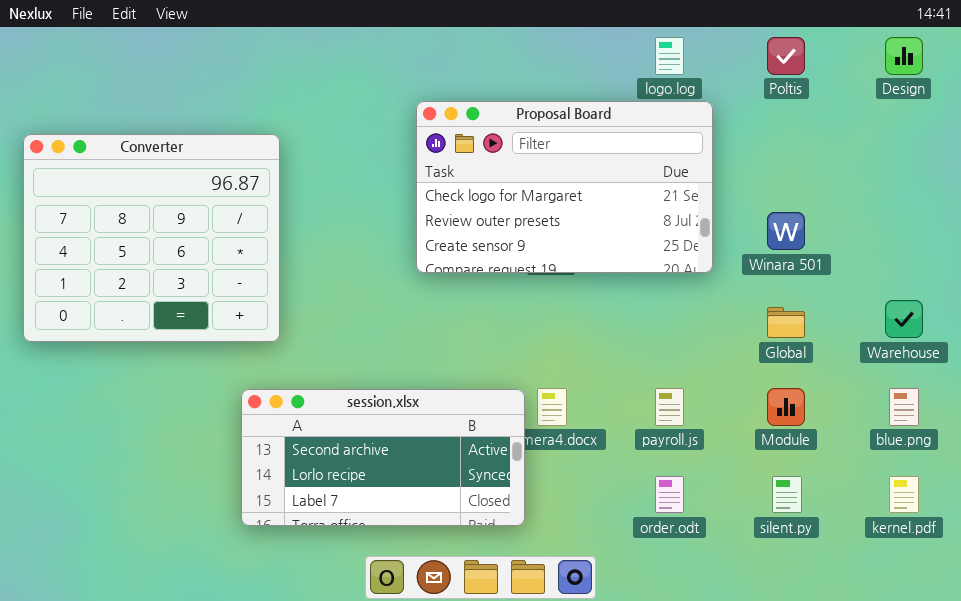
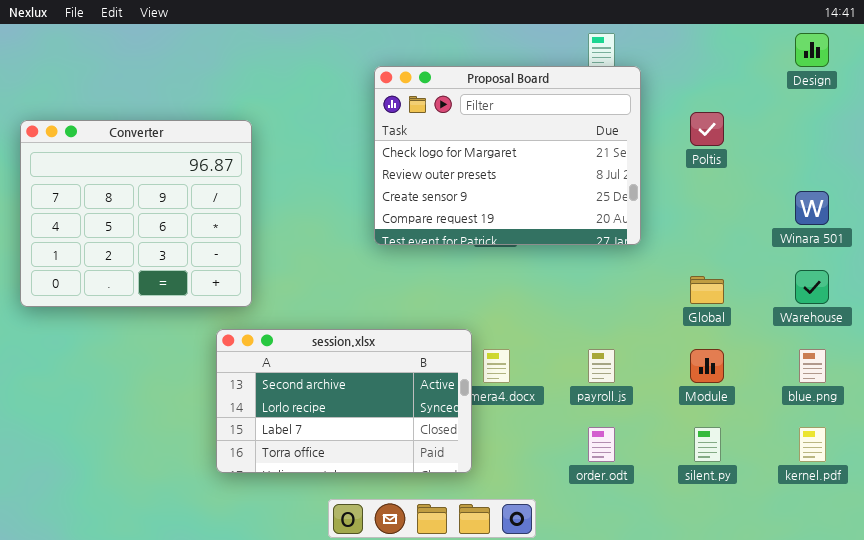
Poltis: [767,37,805,75] -> [690,112,724,146], moved
Proposal Board: [416,101,713,273] -> [374,66,641,245], resized
Winara 501: [767,212,805,250] -> [795,191,829,225], moved
session.xlsx: [241,389,525,526] -> [216,329,472,473], resized

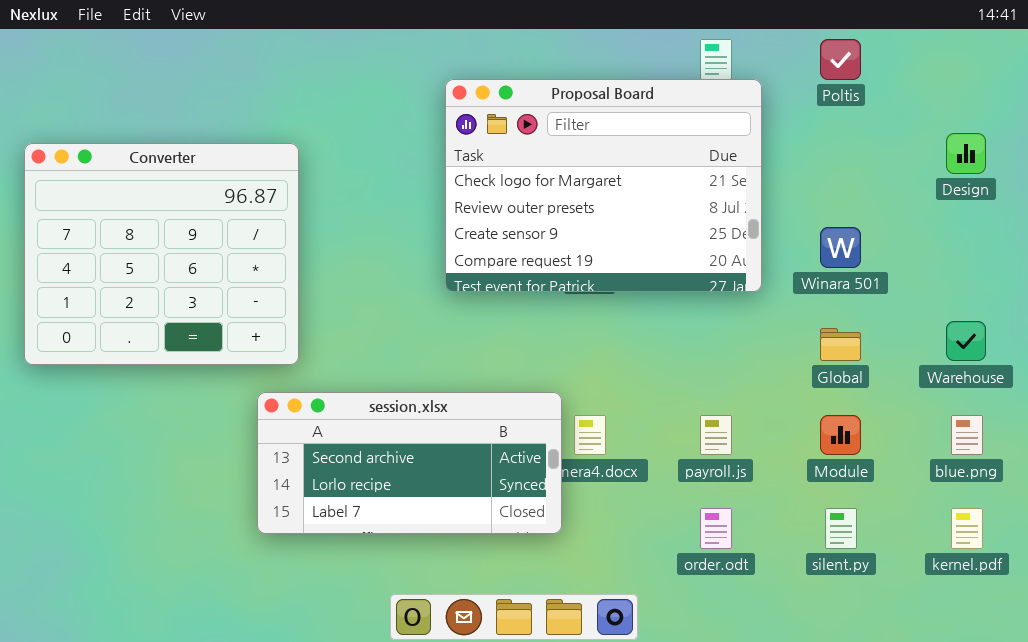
Design: [795,33,829,67] -> [946,133,986,174], moved
Poltis: [690,112,724,146] -> [820,39,861,80], moved
Winara 501: [795,191,829,225] -> [820,227,861,268], moved
session.xlsx: [216,329,472,473] -> [257,392,562,534], resized

